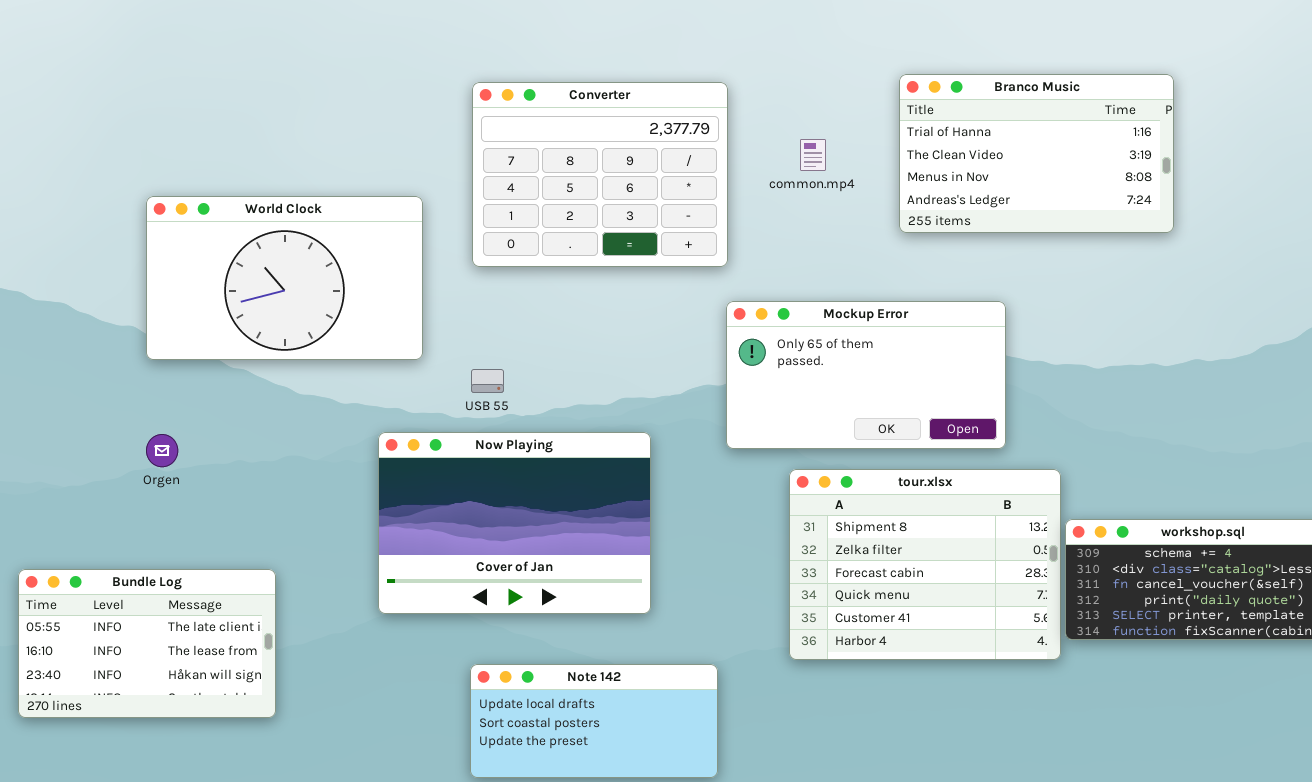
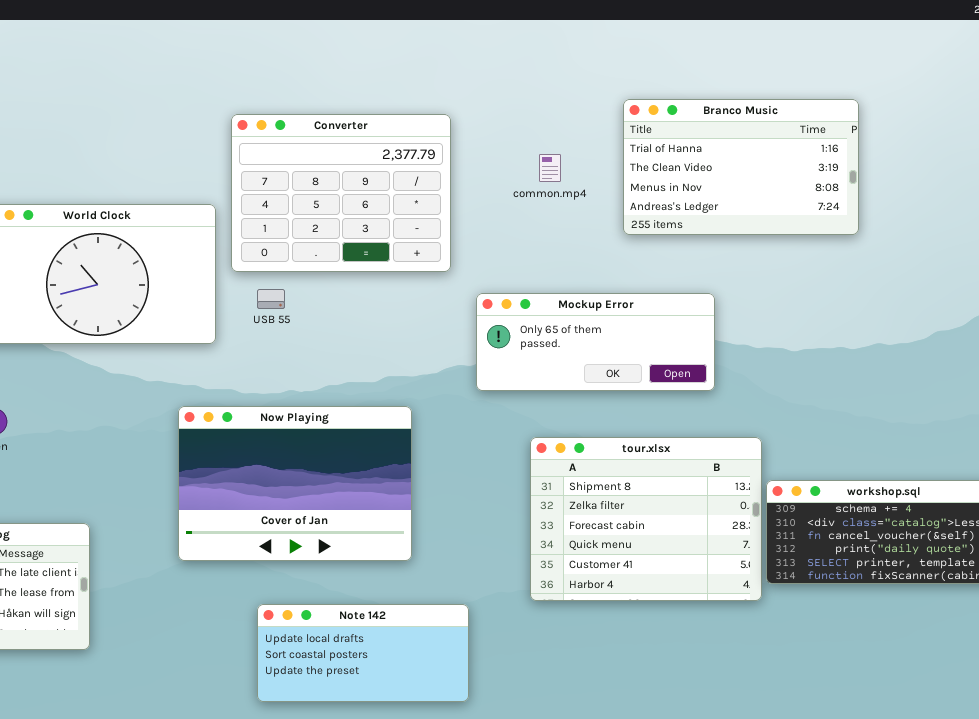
Converter: [472,82,728,267] -> [231,114,451,272], moved
Mockup Error: [726,301,1006,449] -> [476,293,715,391], resized
USB 55: [471,369,504,393] -> [257,289,285,309], moved

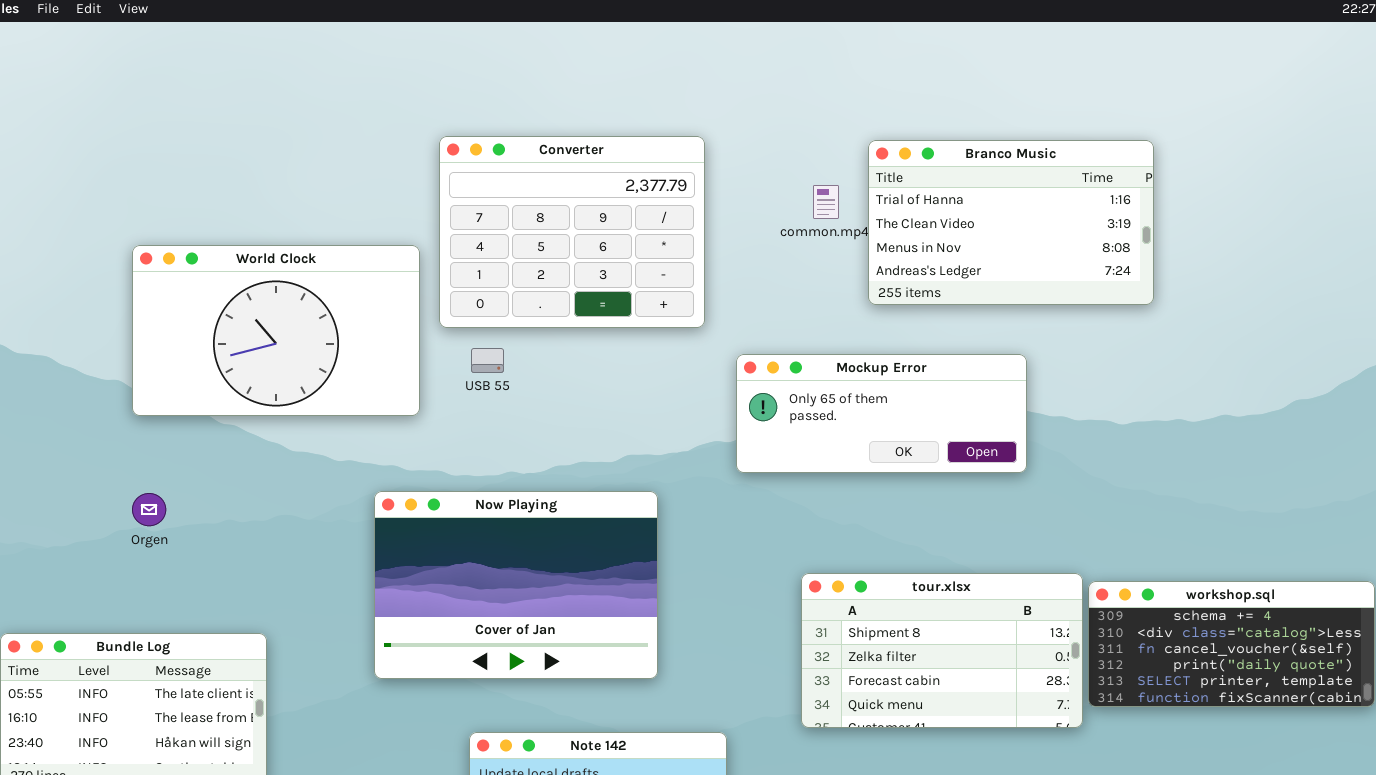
Branco Music: [623,99,859,235] -> [868,140,1154,305], moved
tour.xlsx: [530,437,762,601] -> [801,573,1083,728], resized

